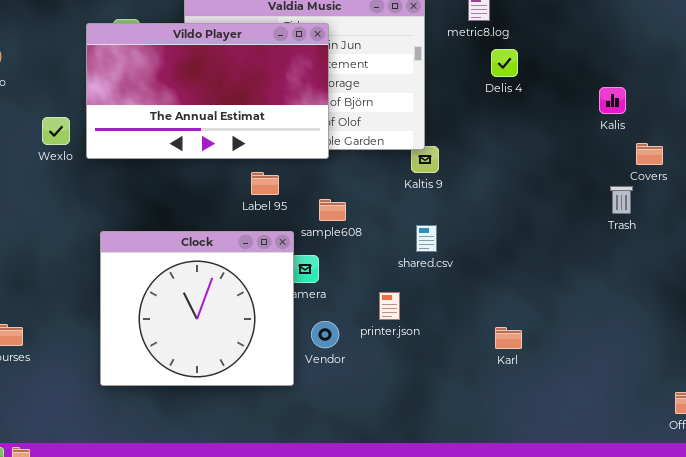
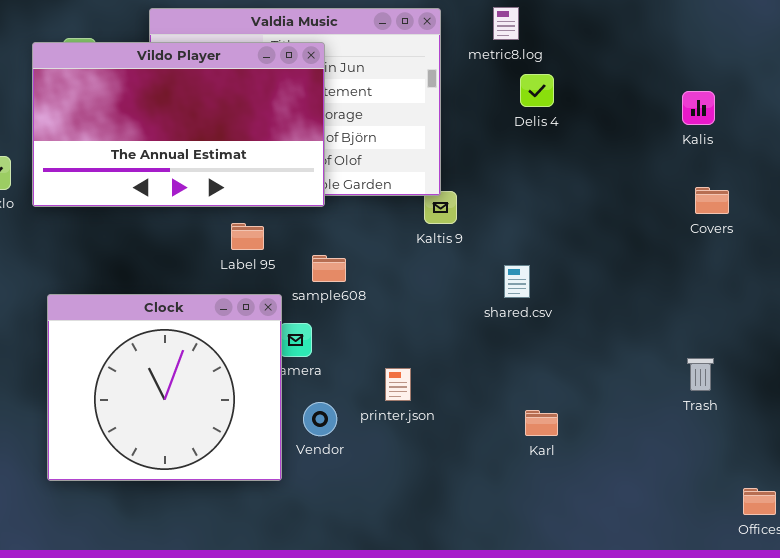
Kalis: [599,87,626,114] -> [682,91,715,125], moved
Trash: [610,186,633,214] -> [687,358,714,391], moved
shared.csv: [416,225,437,252] -> [504,265,530,298], moved

